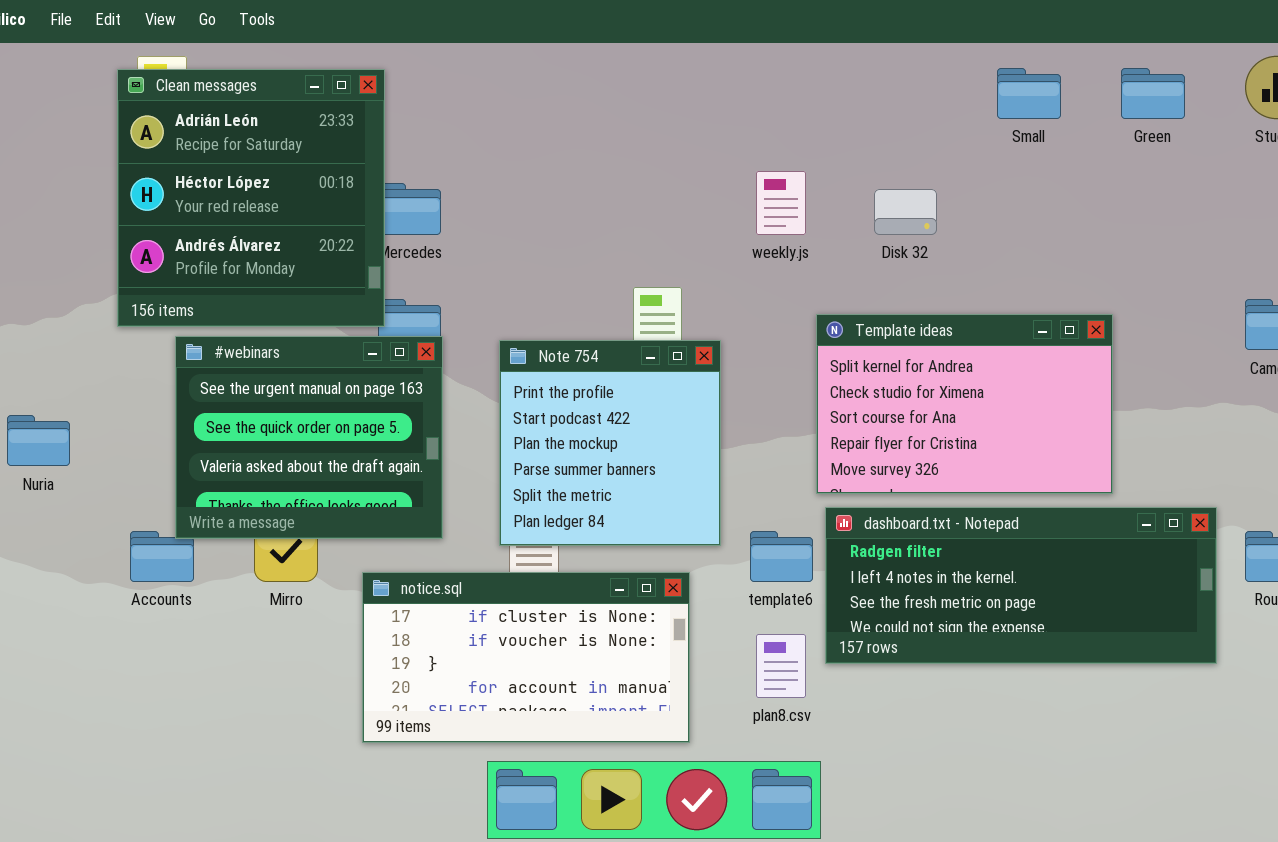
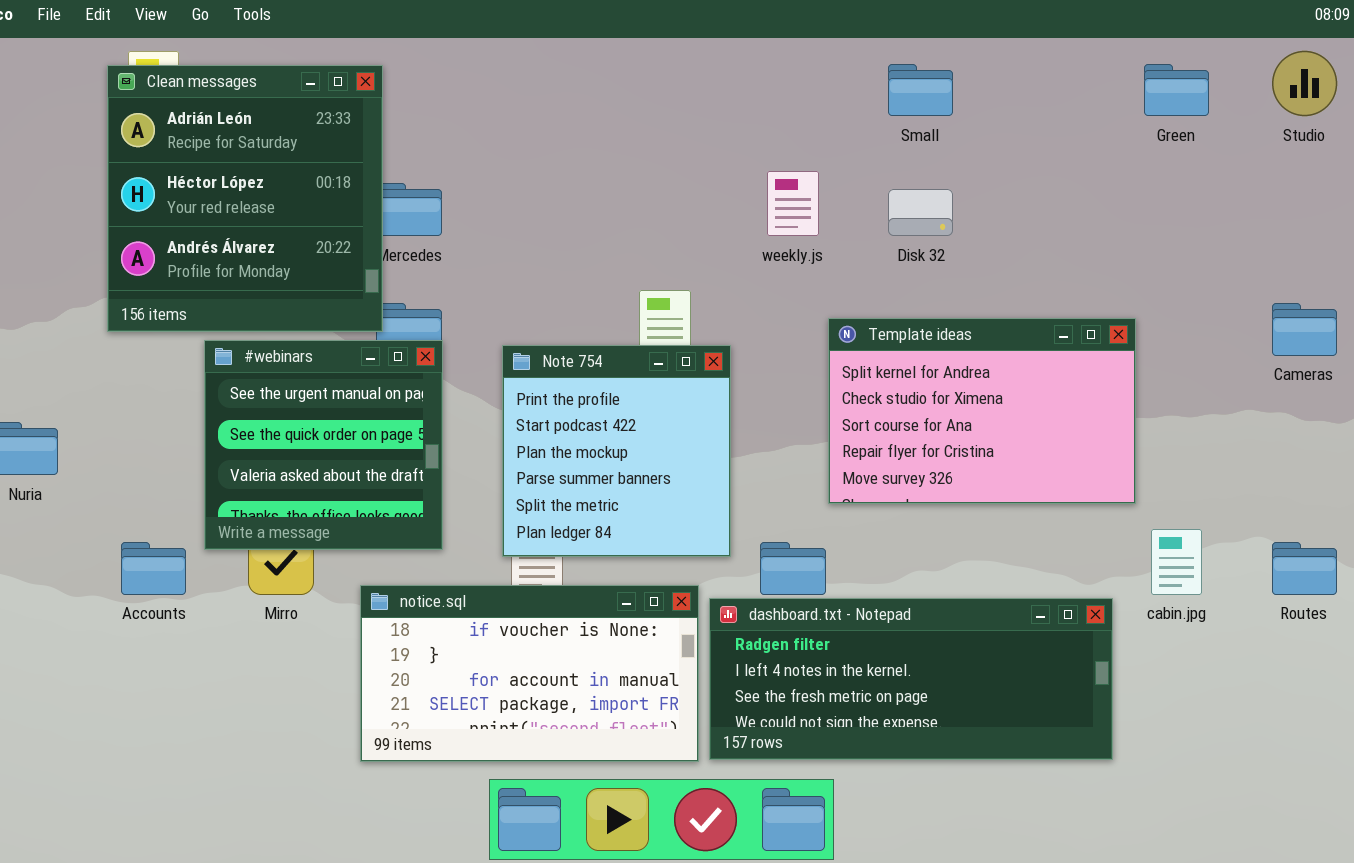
Small: [997,68,1061,119] -> [888,64,953,116], moved
#webinars: [175,336,443,539] -> [204,340,443,550], resized
dashboard.txt - Notepad: [825,507,1217,664] -> [709,598,1113,760], moved
notice.sql: [362,572,690,743] -> [360,585,699,762], scrolled down 1 row

